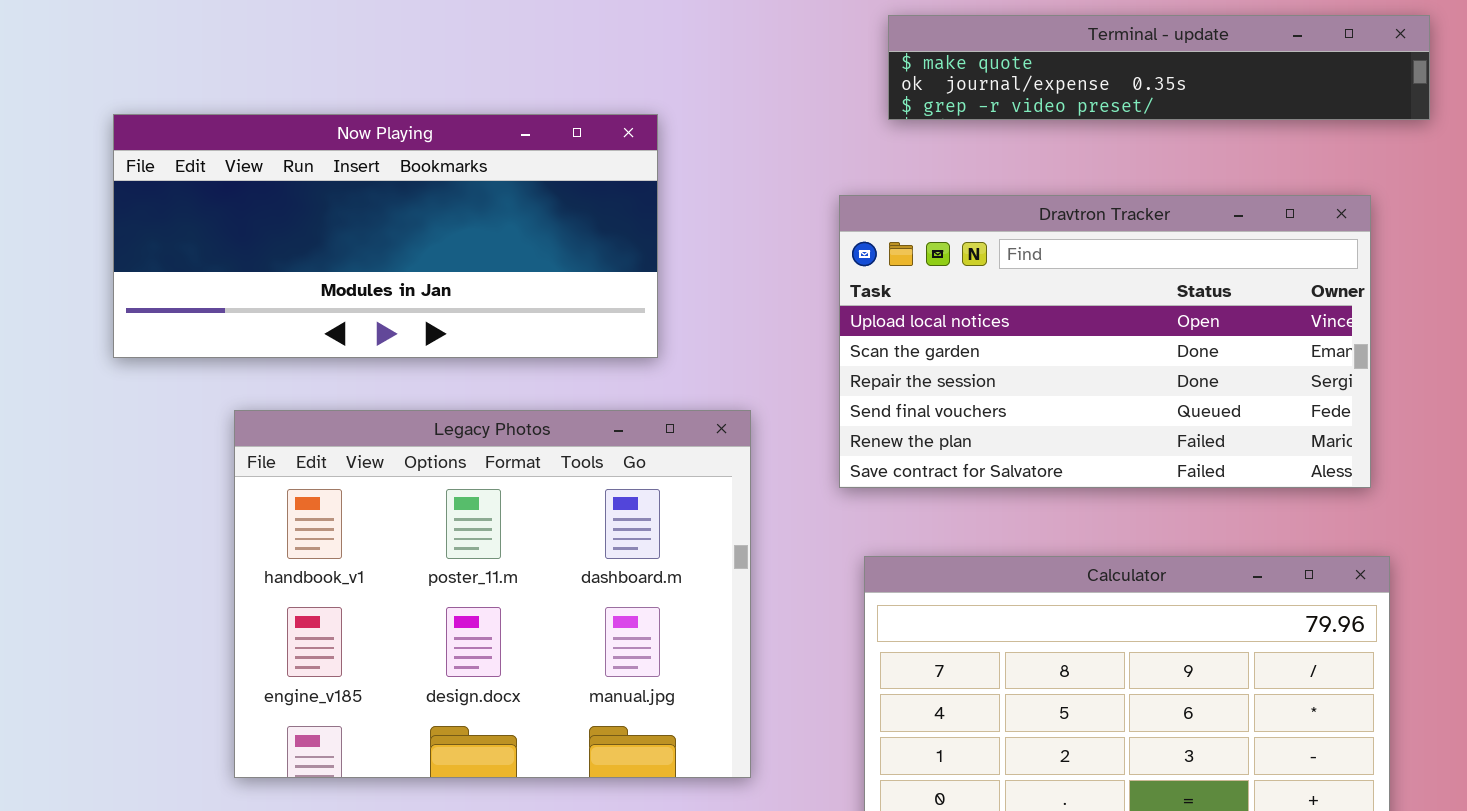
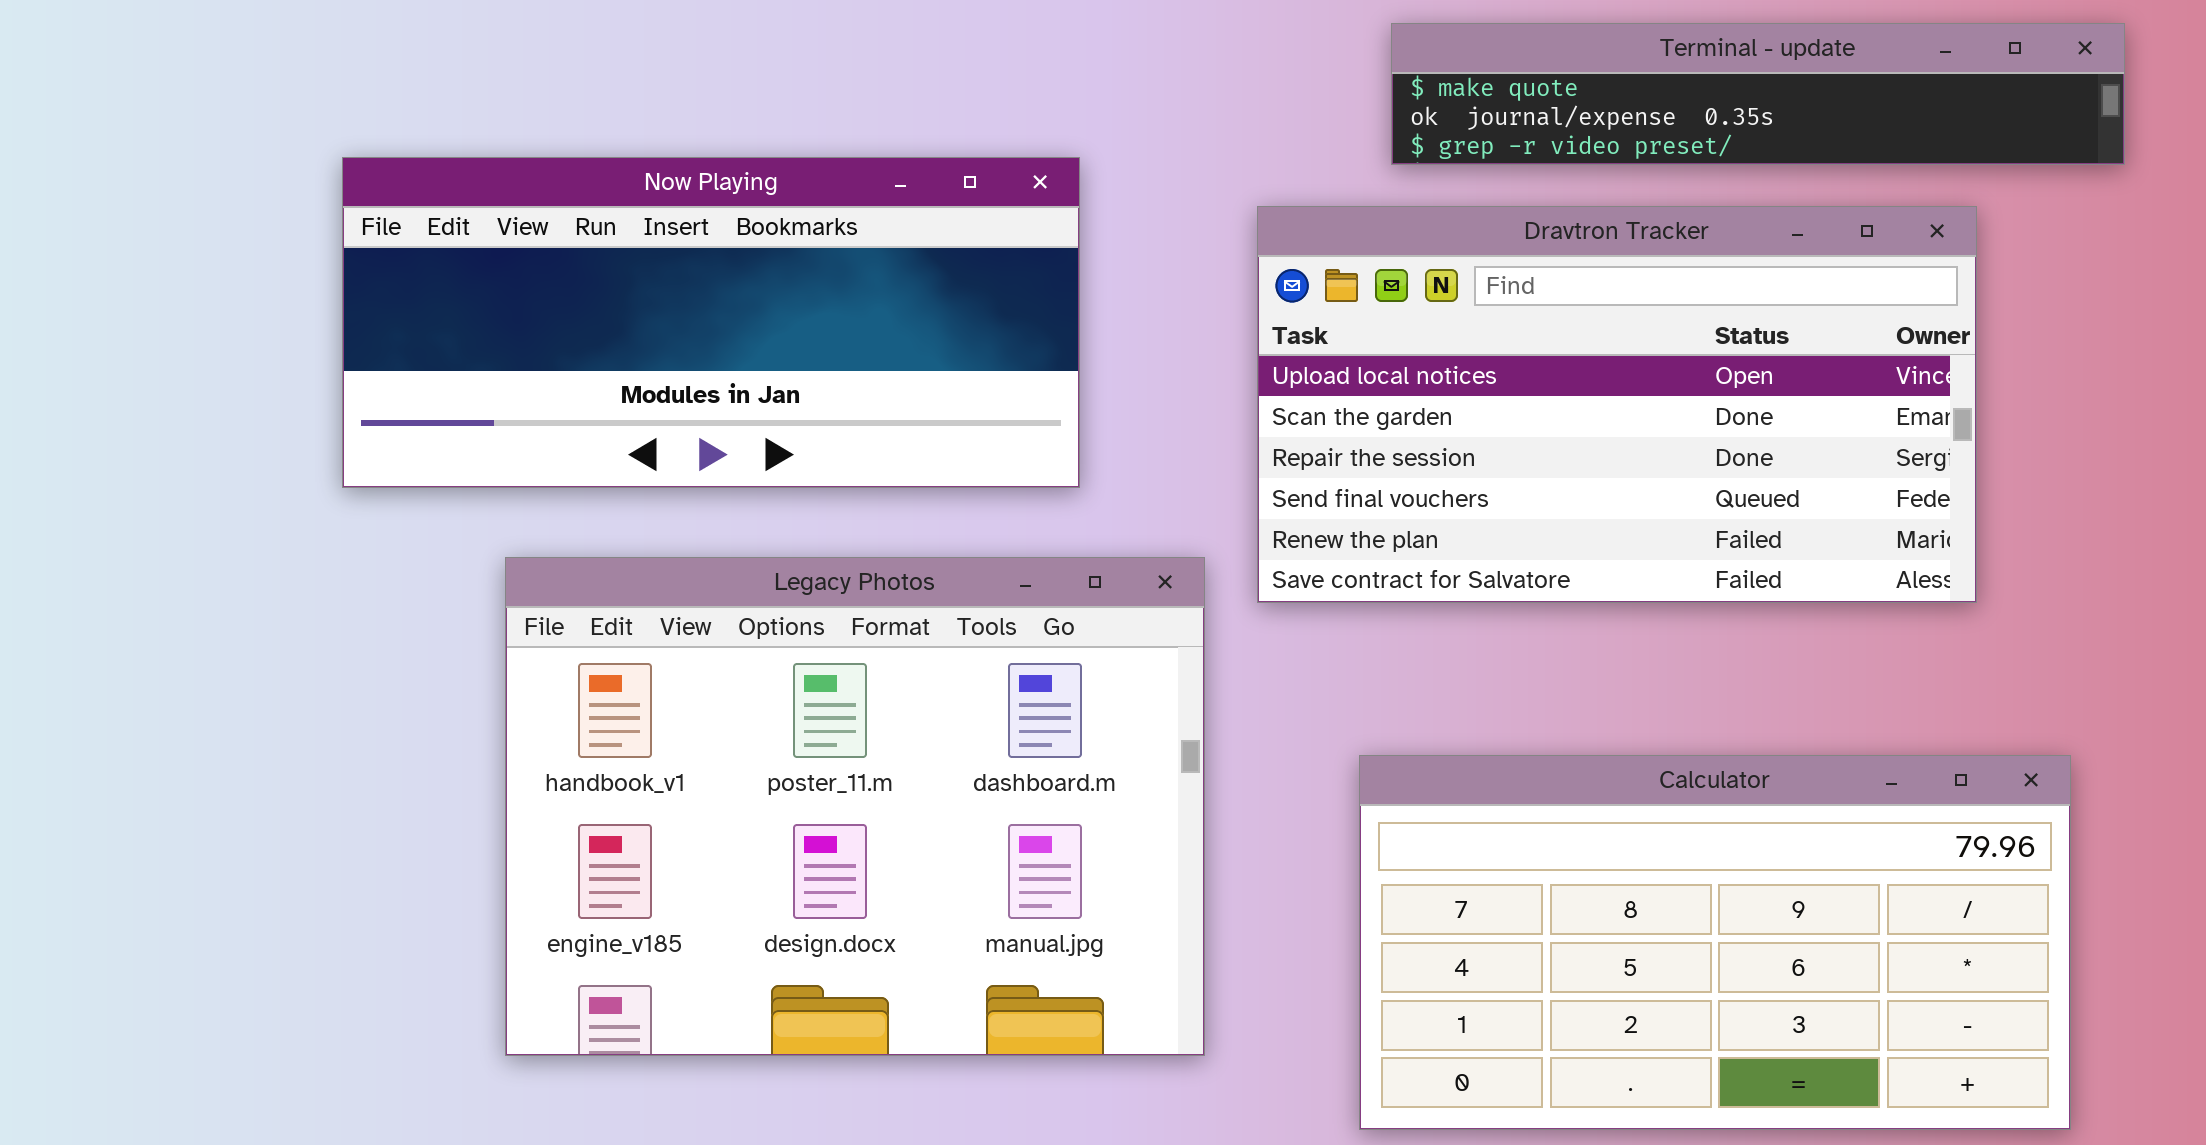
Dravtron Tracker: [839,195,1371,488] -> [1257,206,1977,603], moved

